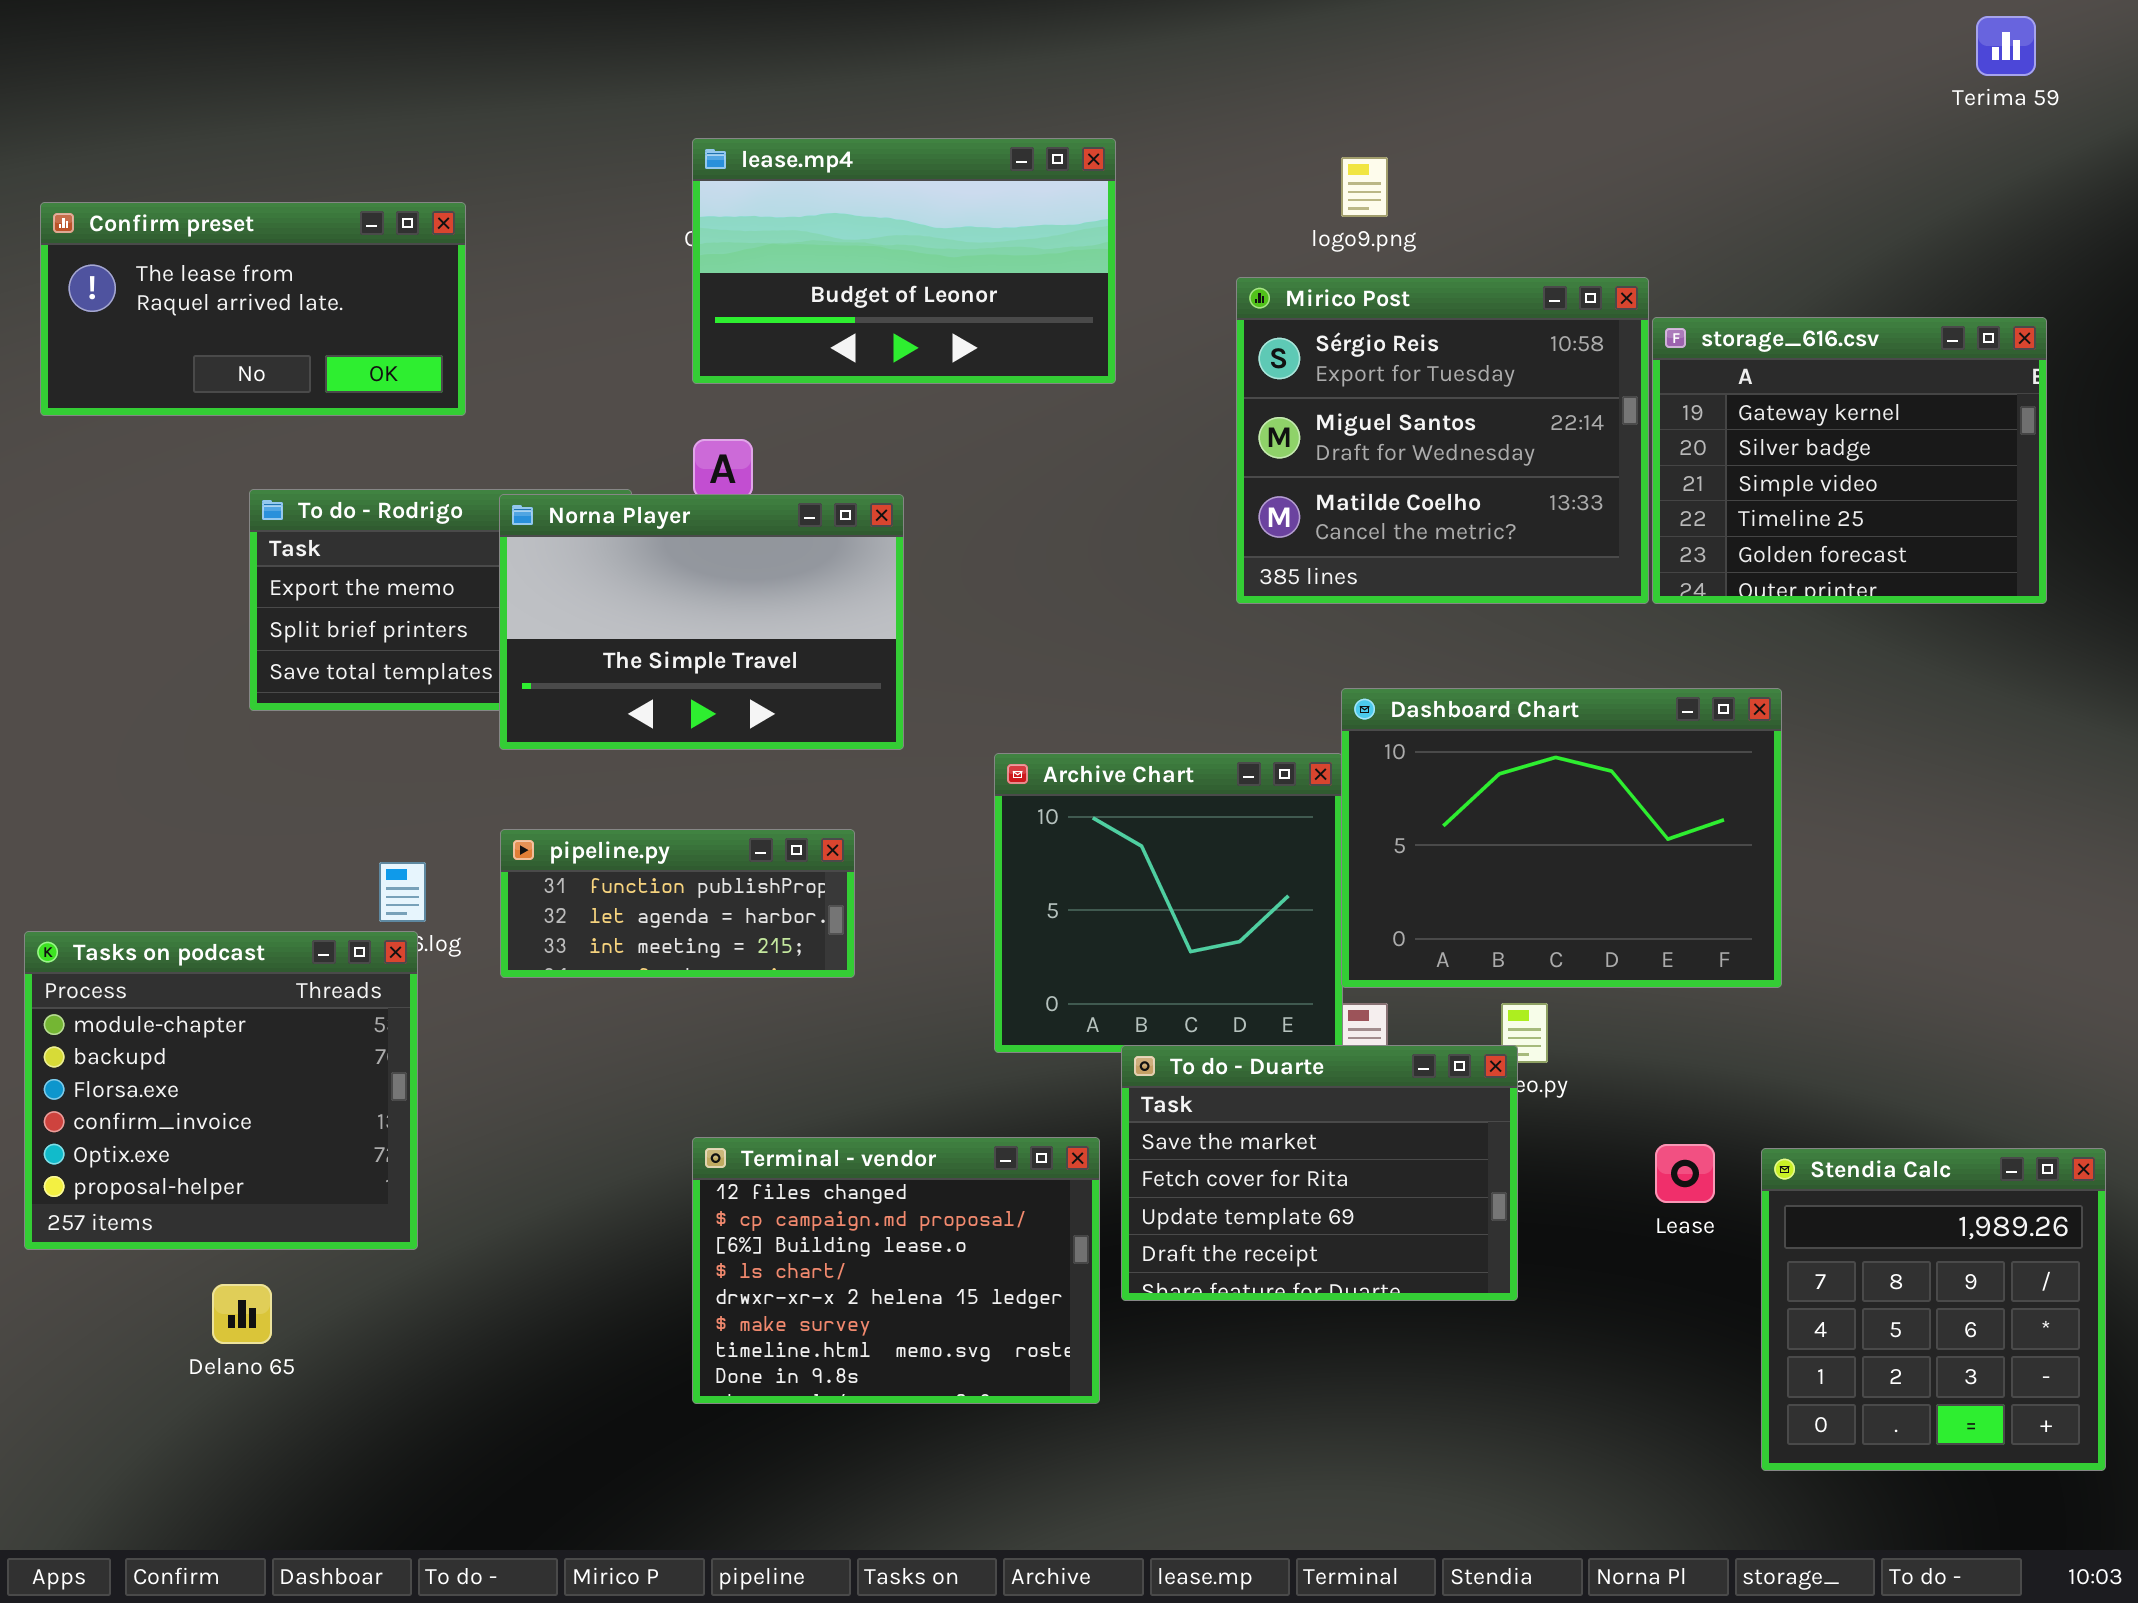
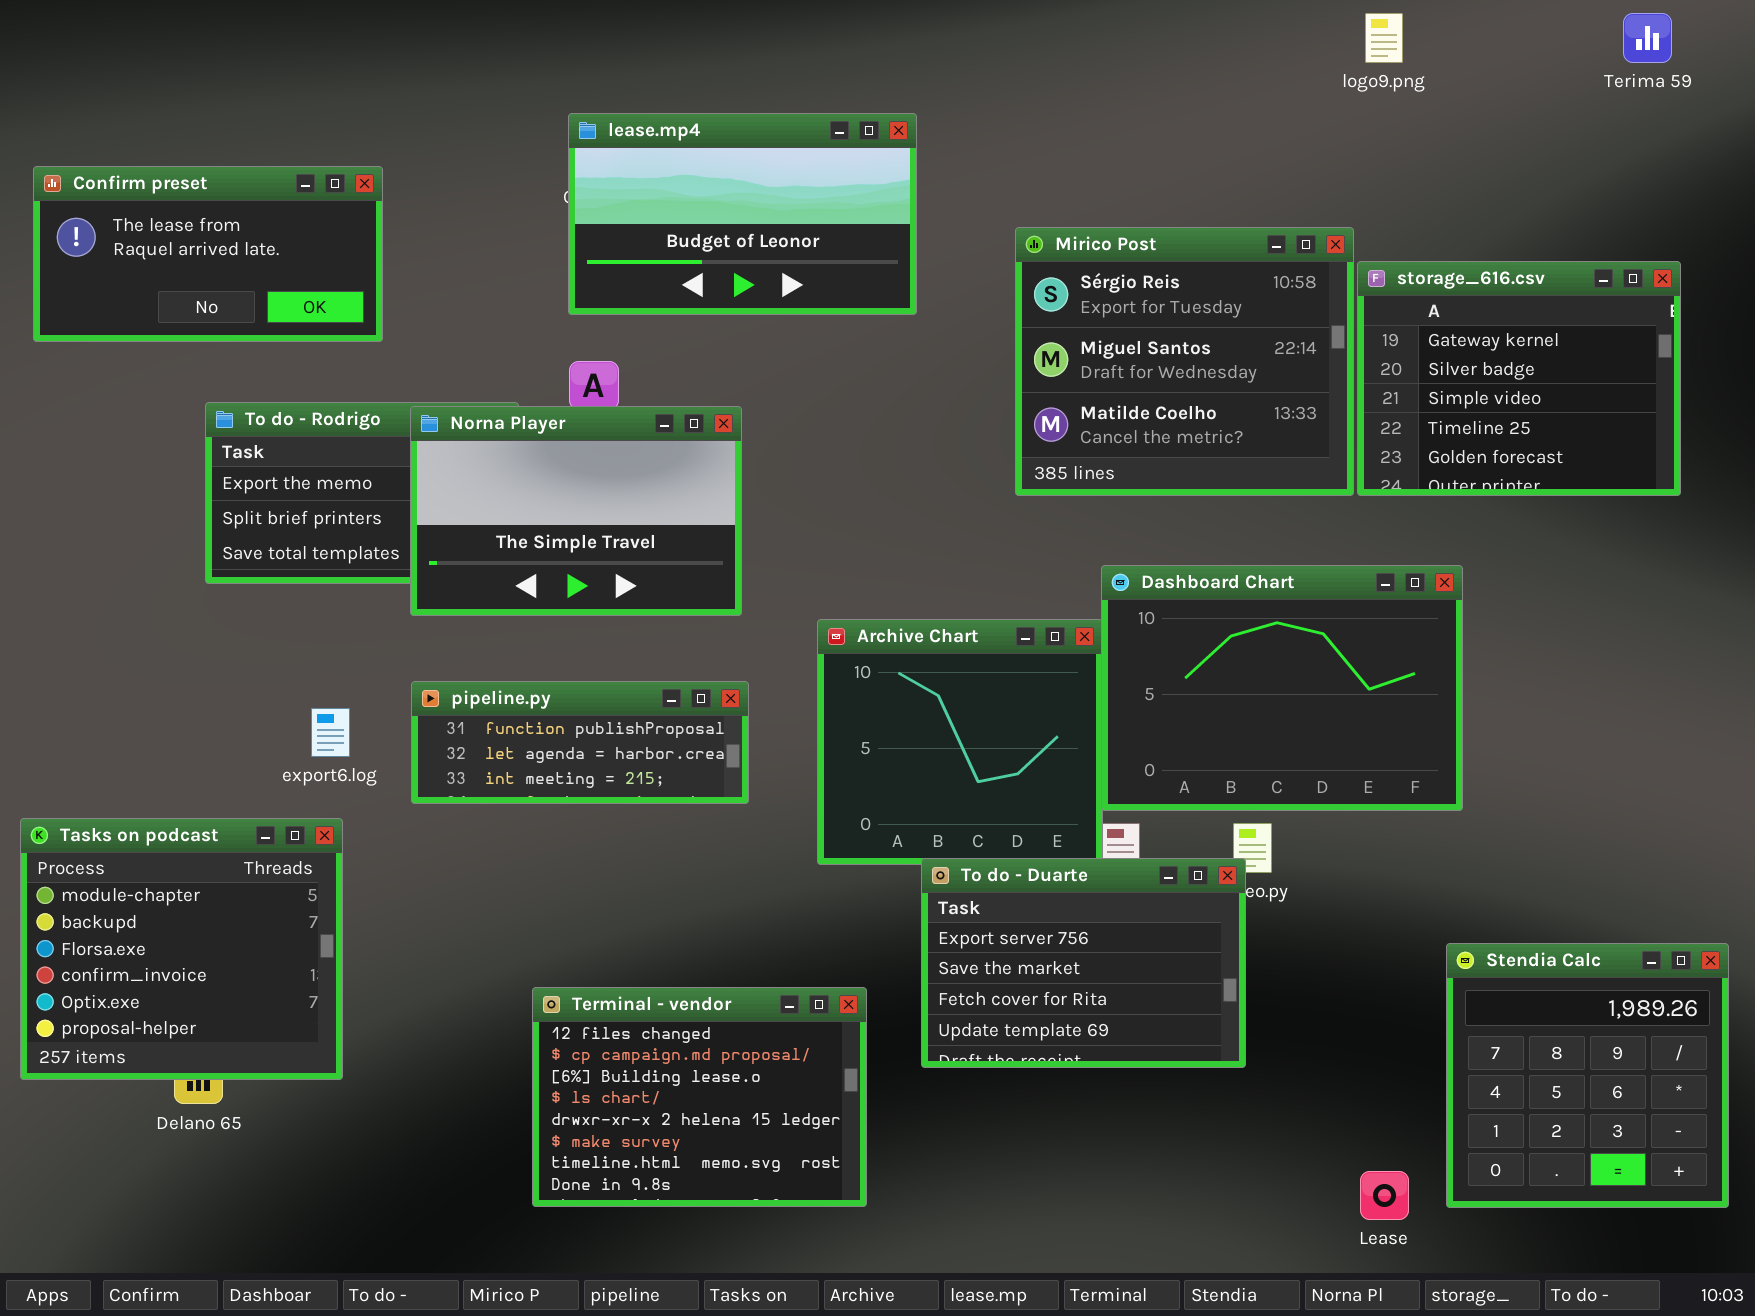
logo9.png: [1341,157,1388,217] -> [1365,13,1403,63], moved
pipeline.py: [500,829,855,978] -> [411,681,749,804], resized
Tasks on podcast: [24,931,418,1250] -> [20,818,343,1080], moved
To do - Duarte: [1121,1045,1518,1301] -> [921,858,1246,1068], scrolled up 1 row
Terminal - vendor: [692,1137,1100,1404] -> [532,987,867,1207], moved
Lease: [1655,1144,1715,1203] -> [1360,1171,1409,1220], moved

